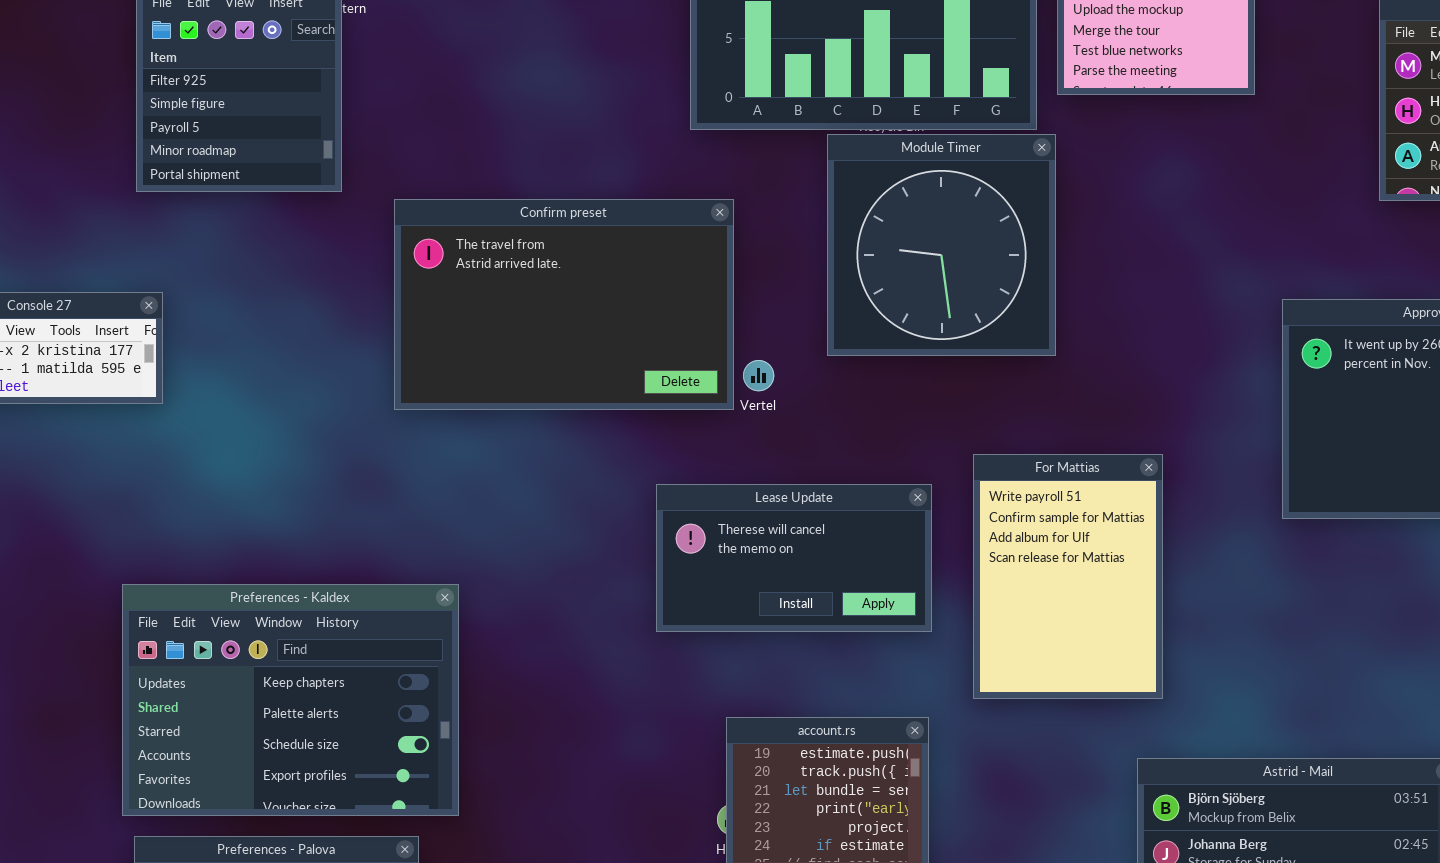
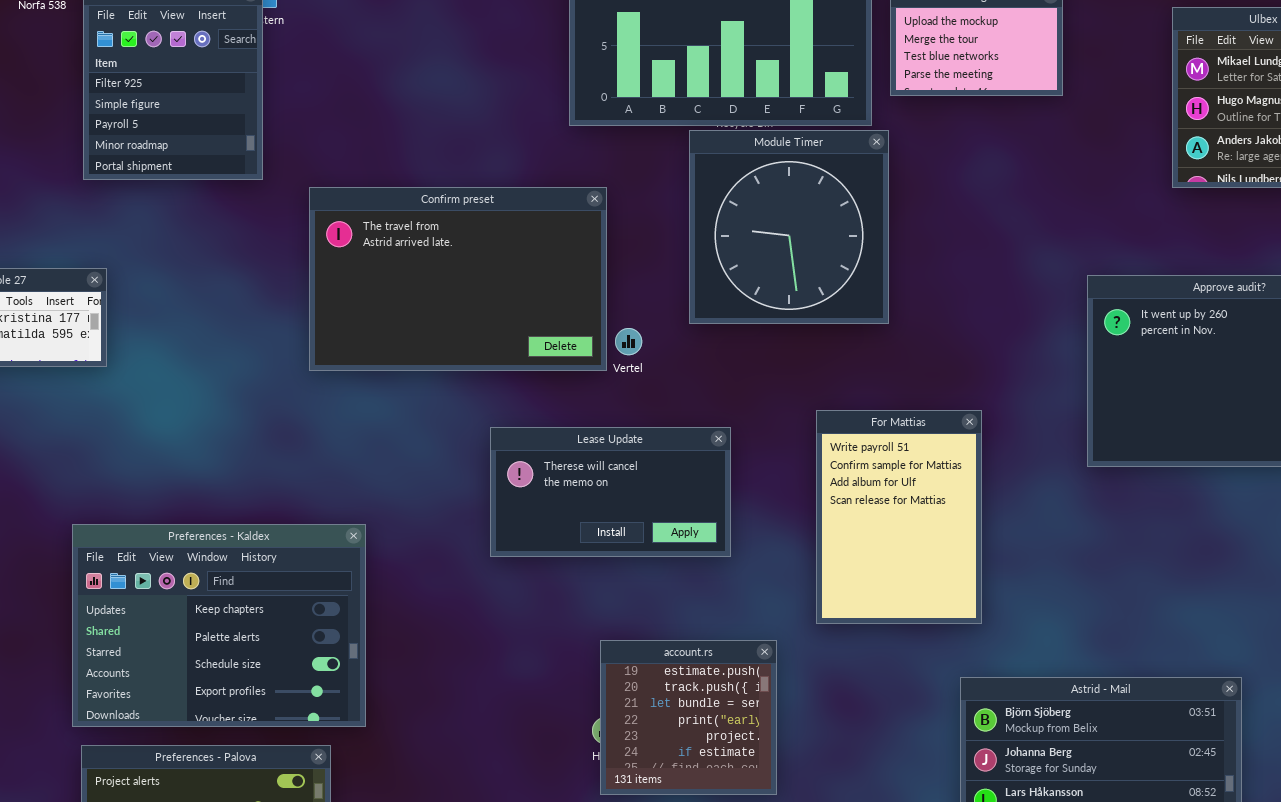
Lease Update: [656,484,932,632] -> [490,427,731,557], moved

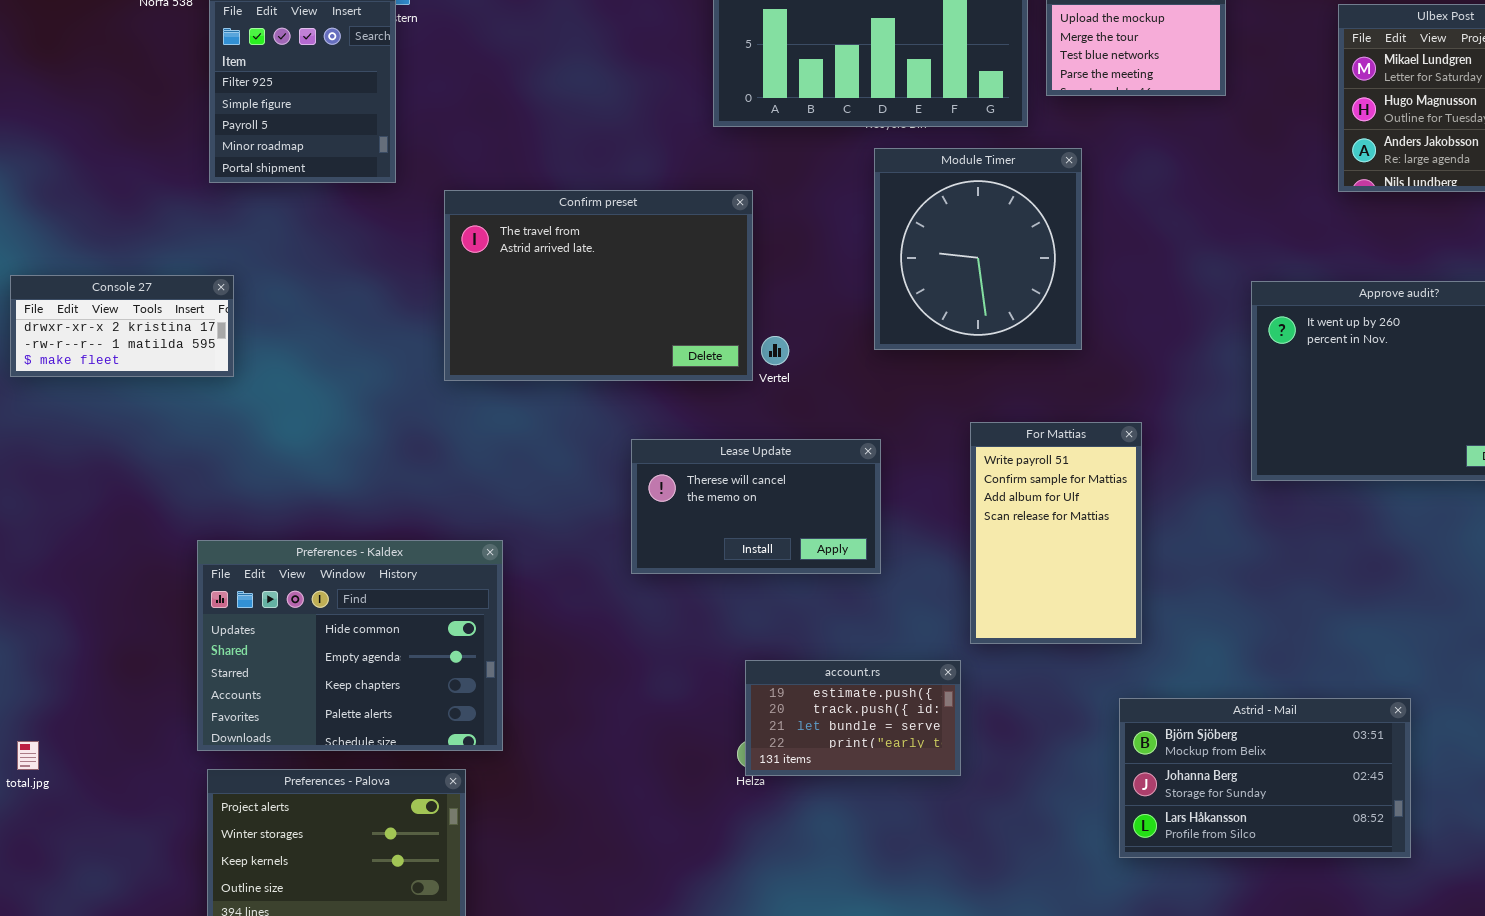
Module Timer: [689,130,889,324] -> [874,148,1082,350], moved
Preferences - Kaldex: [72,524,366,727] -> [197,540,503,751], scrolled up 2 rows
account.rs: [600,640,777,795] -> [745,660,961,776], resized

